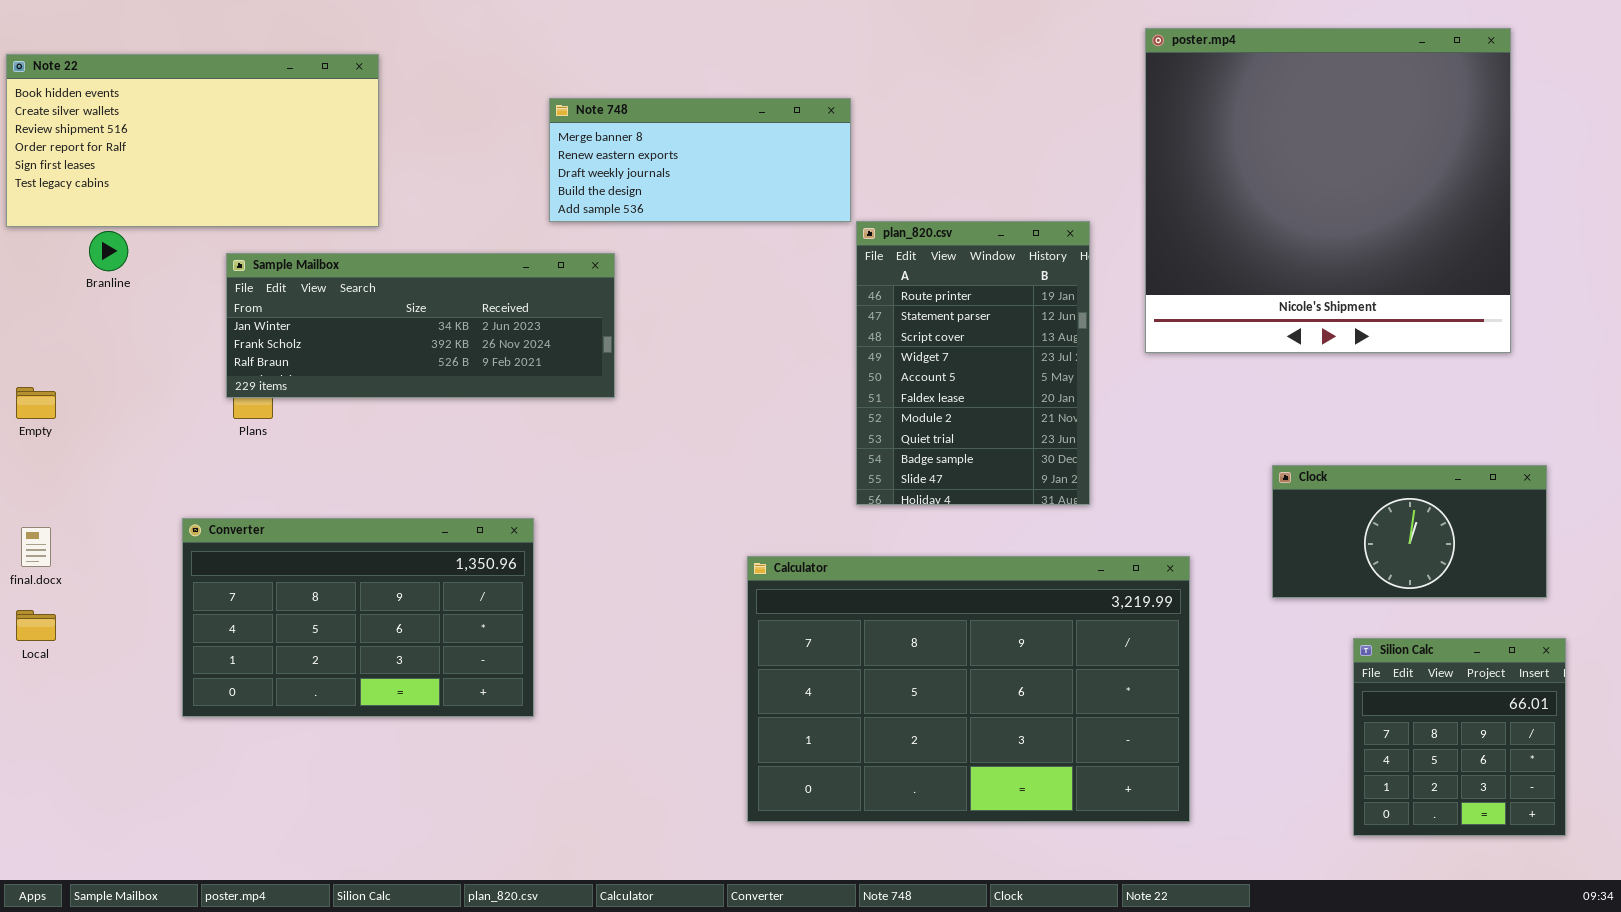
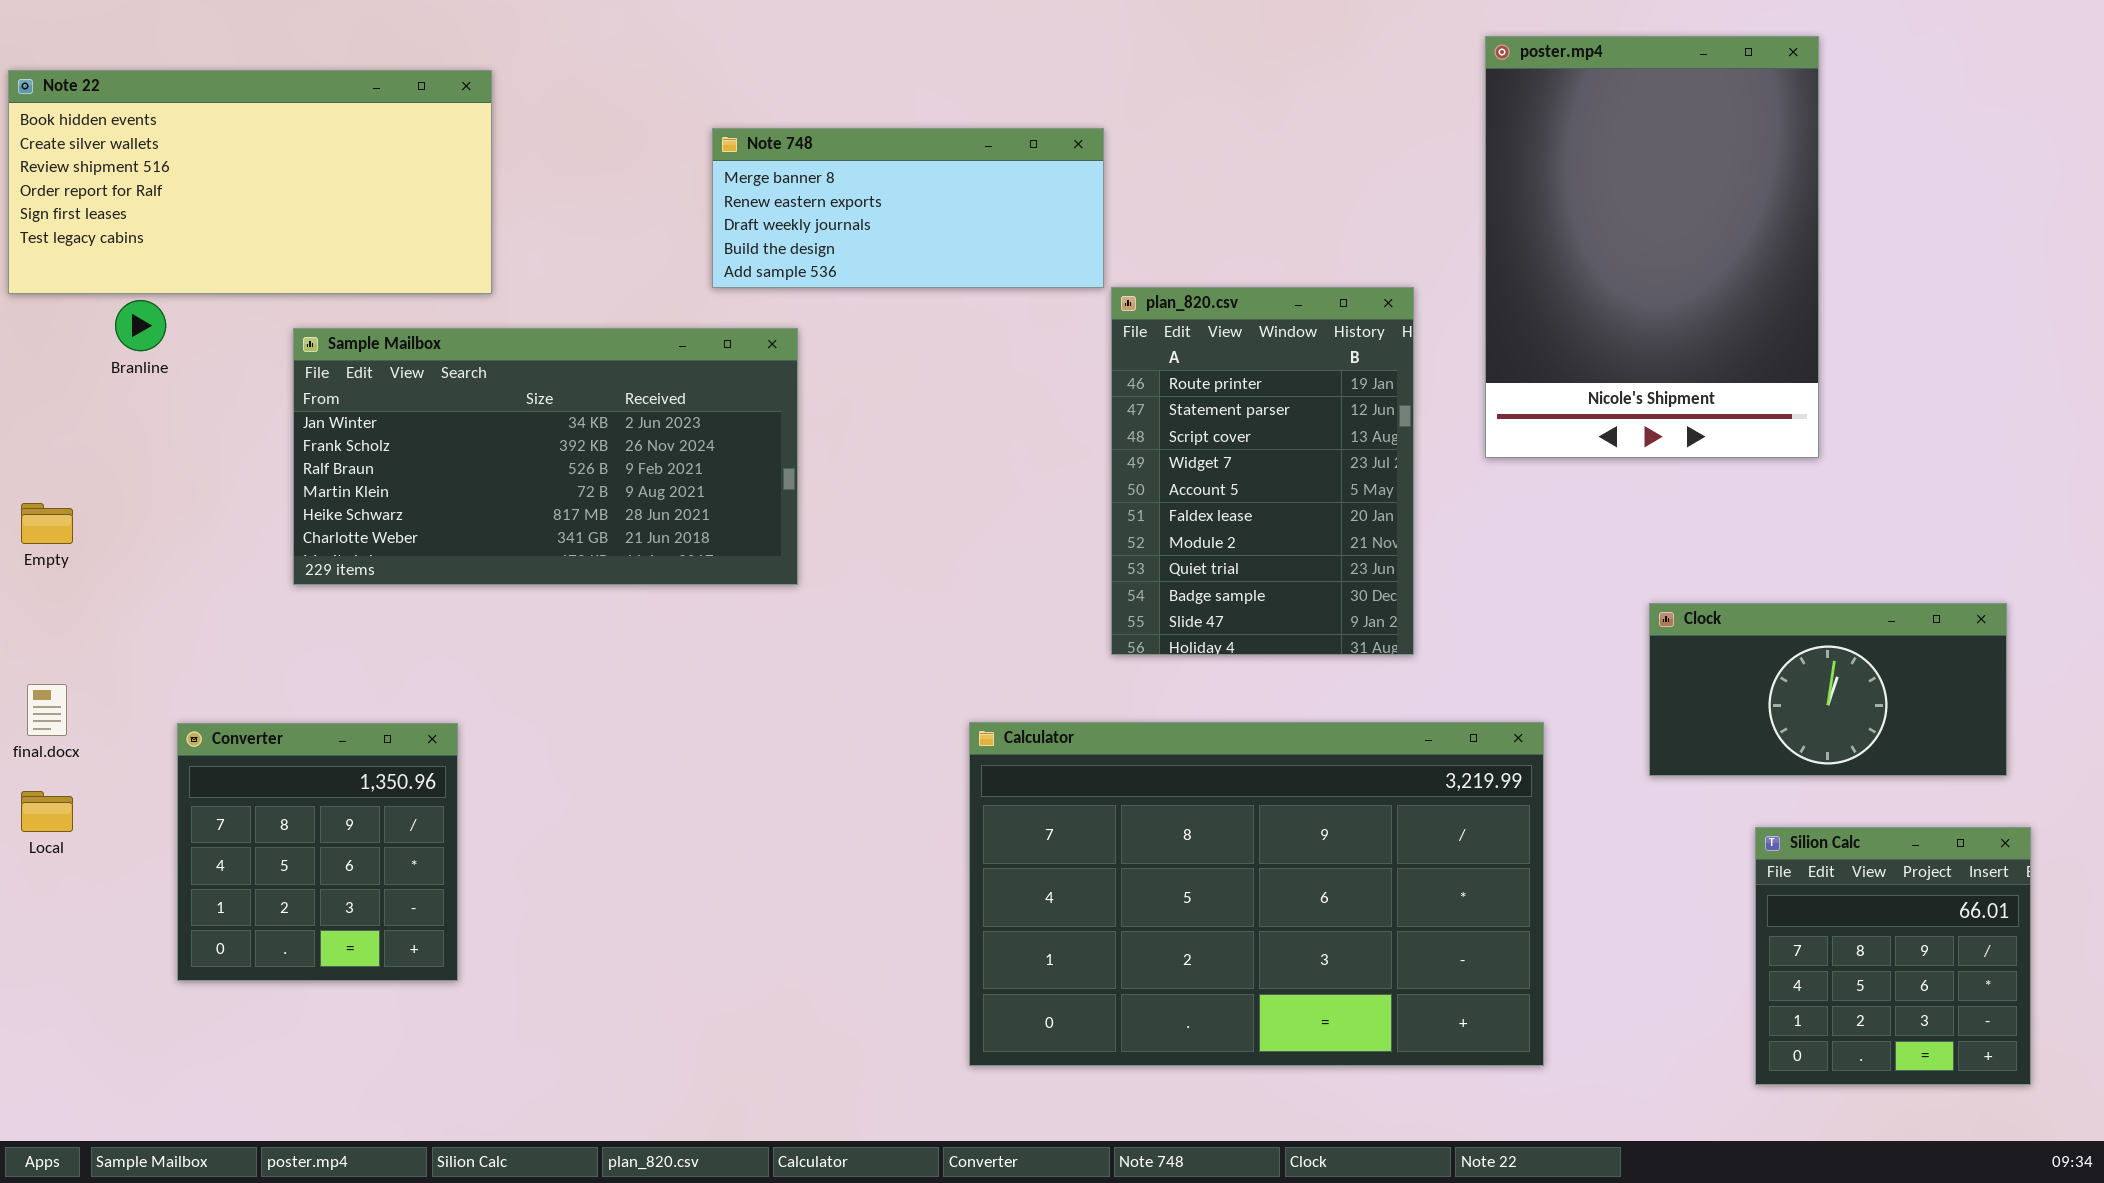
poster.mp4: [1145,28,1511,353] -> [1485,36,1819,458], resized
Sample Mailbox: [226,253,615,398] -> [293,328,798,585], resized
Converter: [182,518,534,717] -> [177,723,458,981], moved, resized

